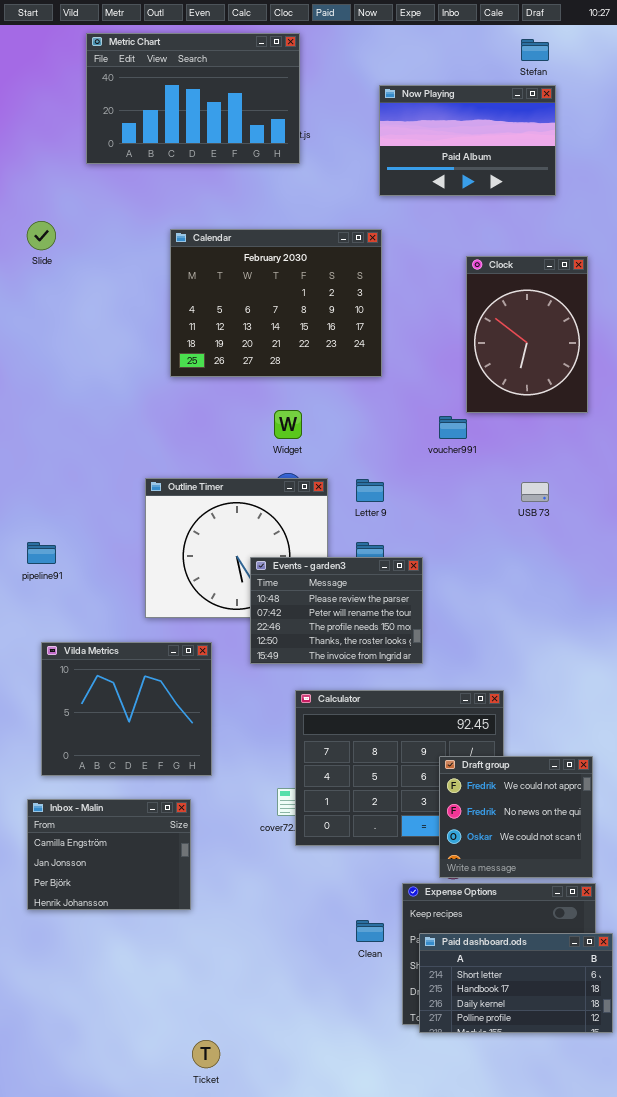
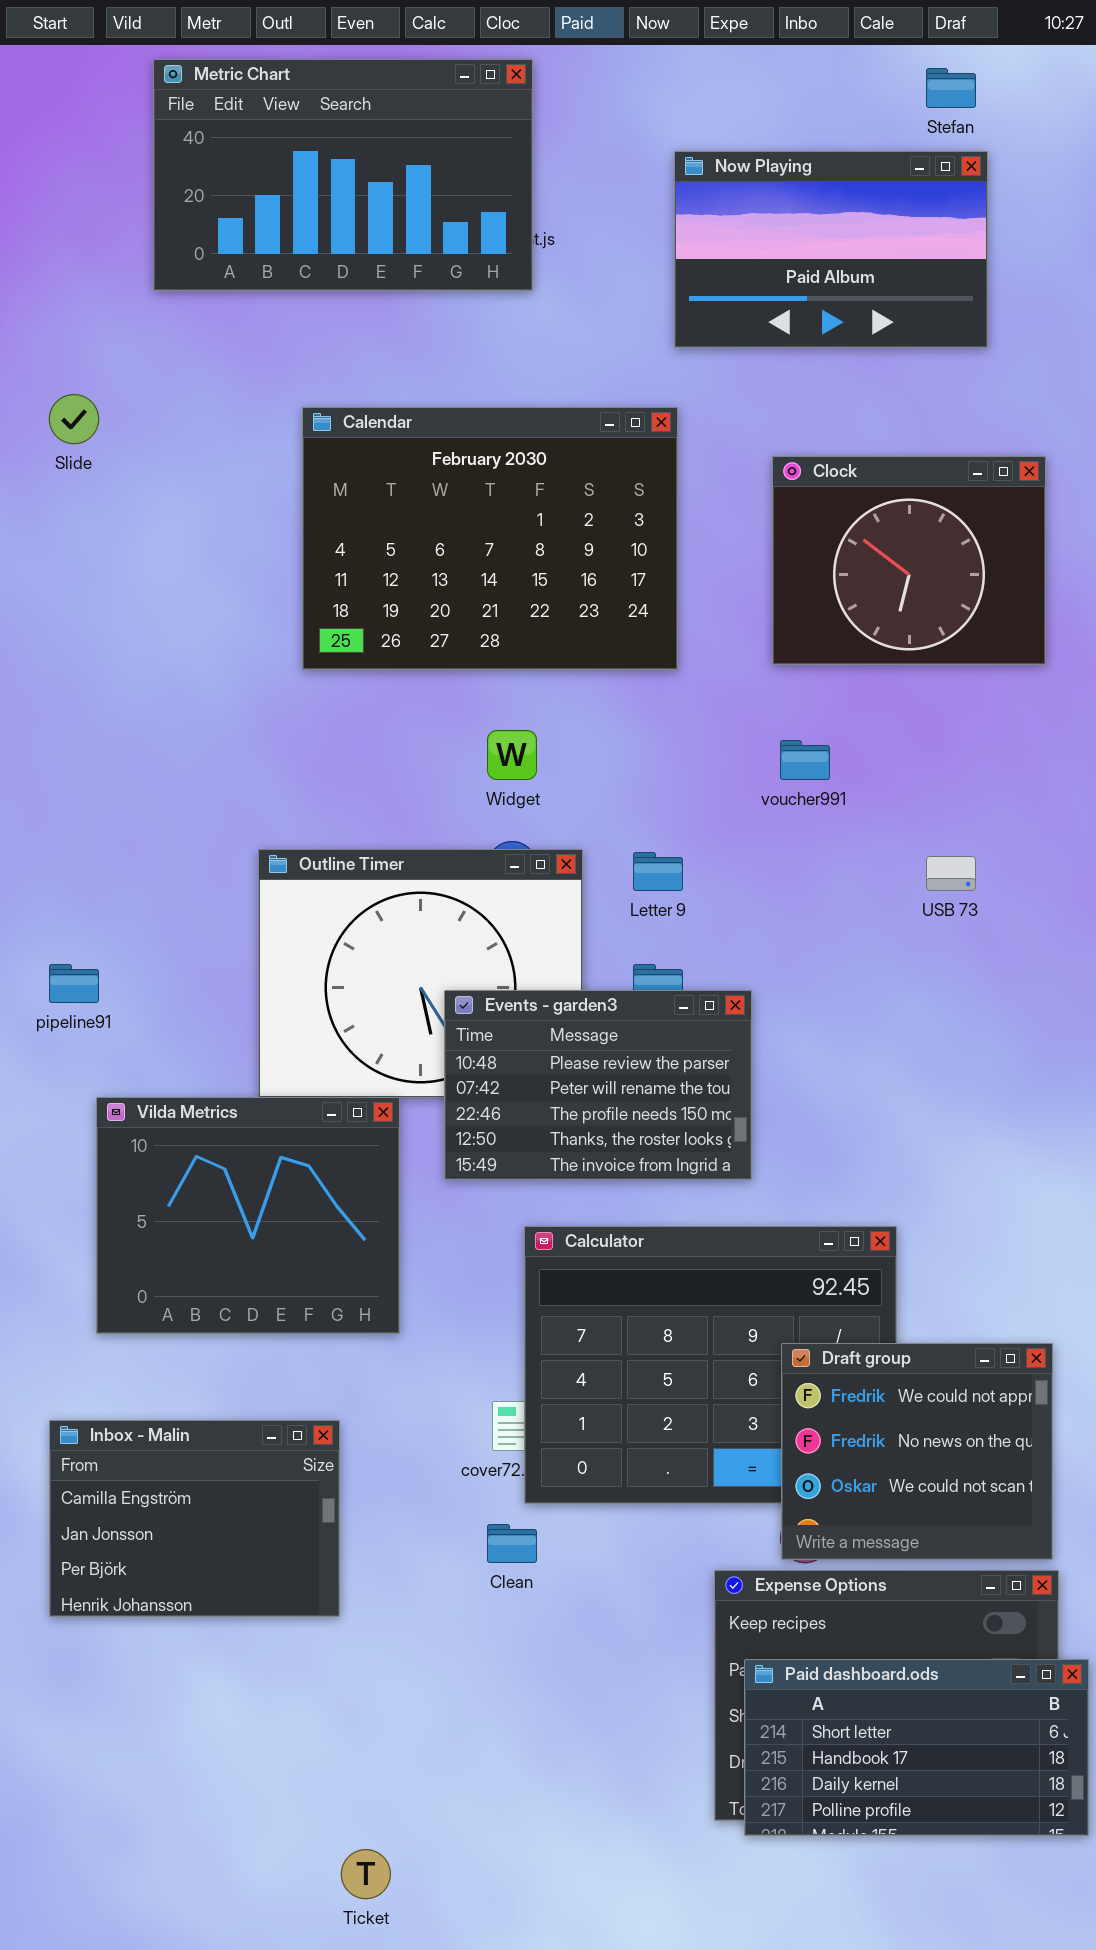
Clock: [466,256,588,413] -> [772,456,1046,665], resized
Vilda Metrics: [41,642,212,776] -> [96,1097,400,1334], moved
Clean: [356,920,384,942] -> [487,1524,537,1563], moved

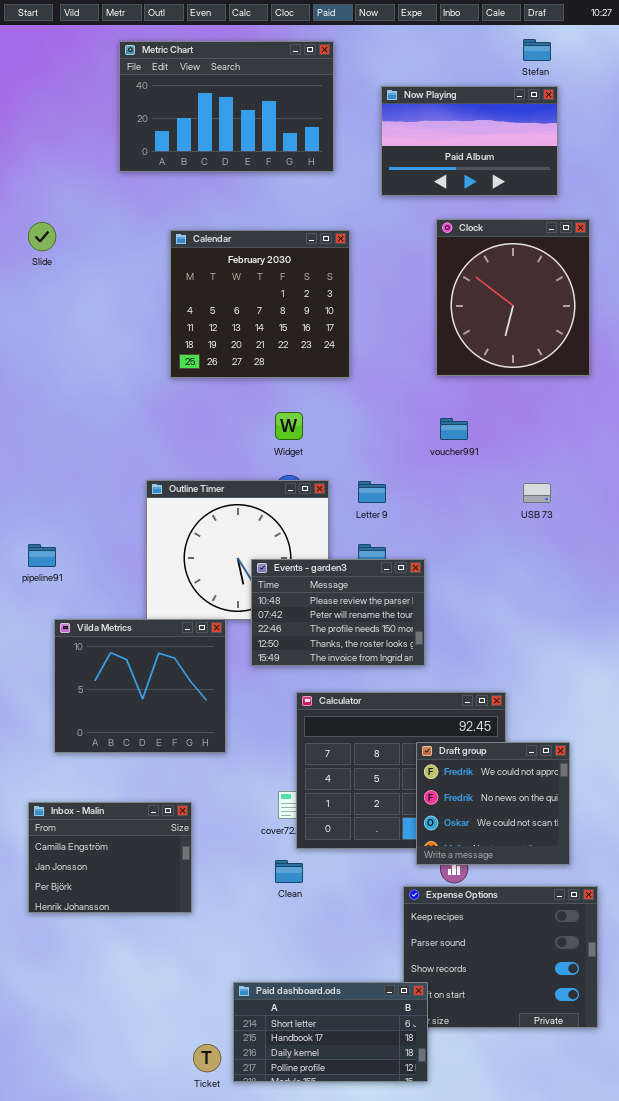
Metric Chart: [153,59,533,291] -> [119,41,334,172], moved
Calendar: [302,407,678,670] -> [170,230,350,378], resized
Clock: [772,456,1046,665] -> [436,219,590,376], resized
Draft group: [781,1343,1053,1560] -> [416,742,570,865], moved
Paid dashboard.ods: [744,1659,1089,1836] -> [233,982,428,1082], moved

